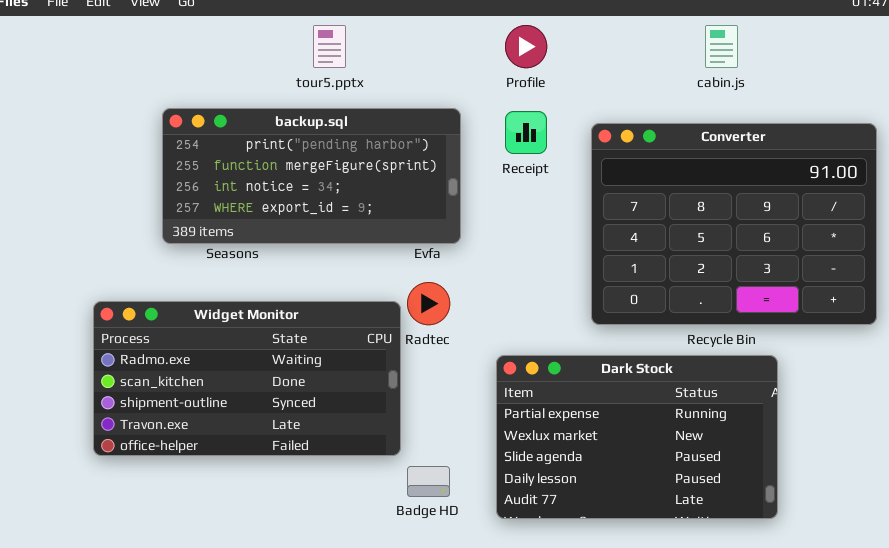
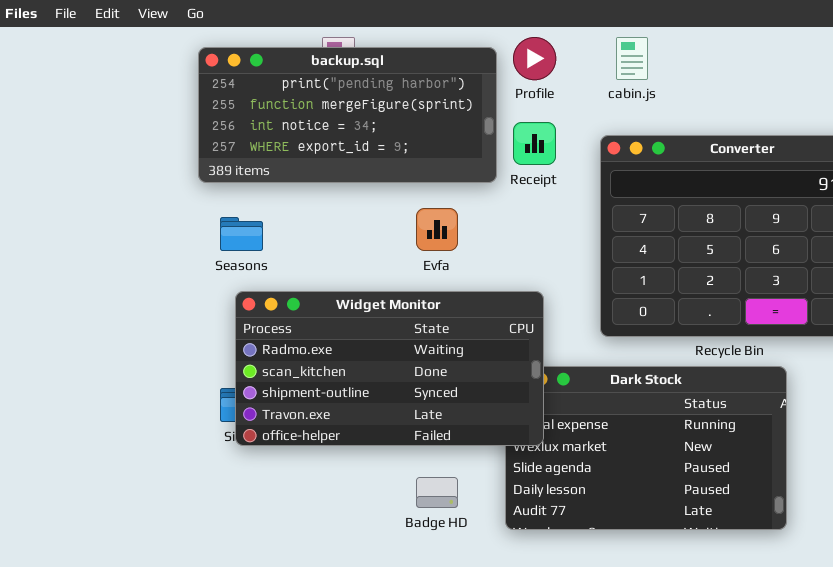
cabin.js: [705,25,738,68] -> [616,37,648,80], moved
backup.sql: [162,108,461,244] -> [198,47,497,183], moved
Widget Monitor: [93,301,401,456] -> [235,291,544,446], moved

